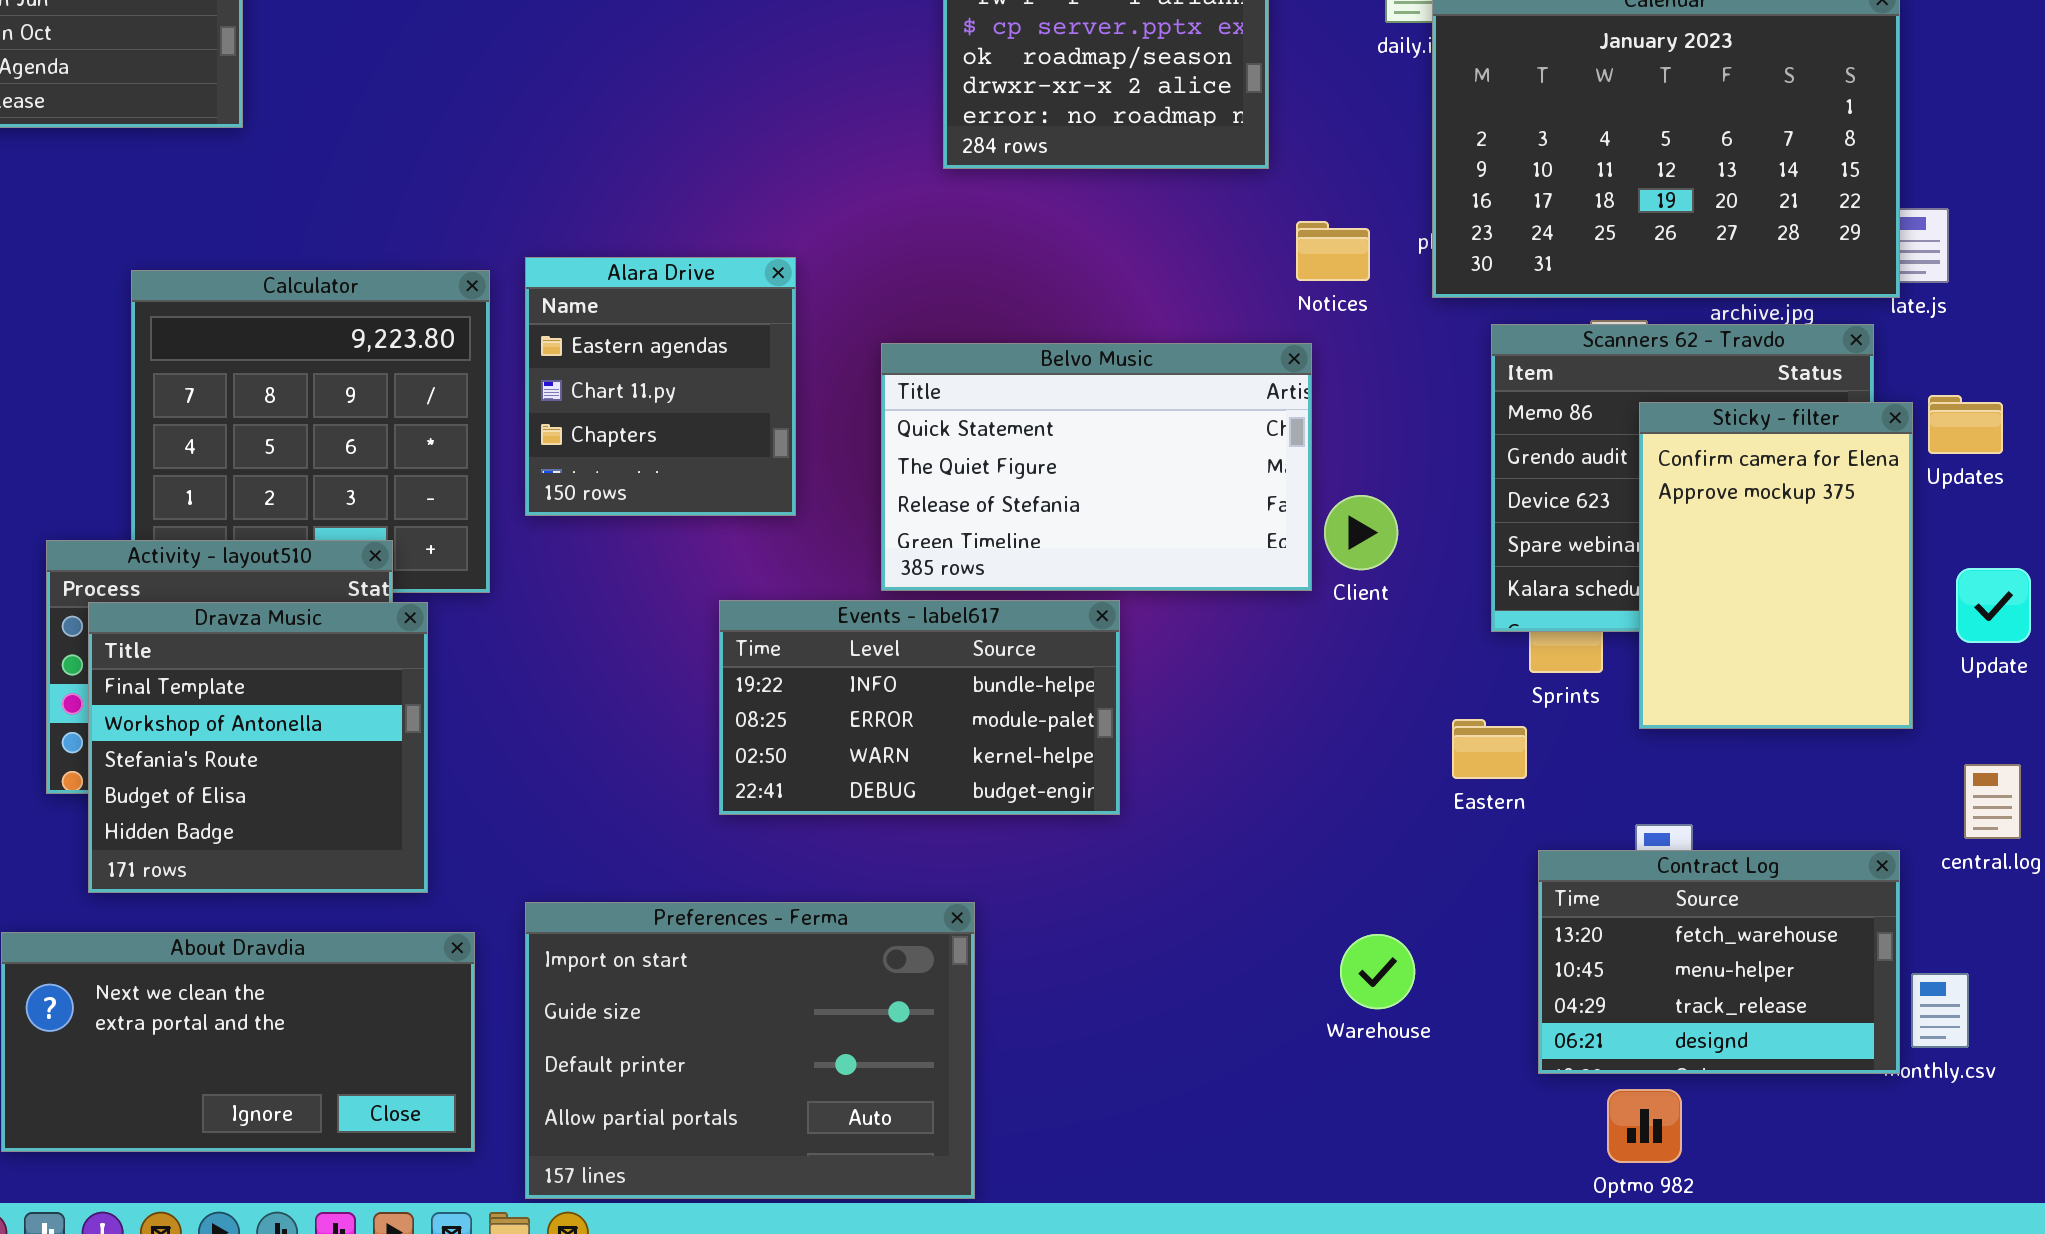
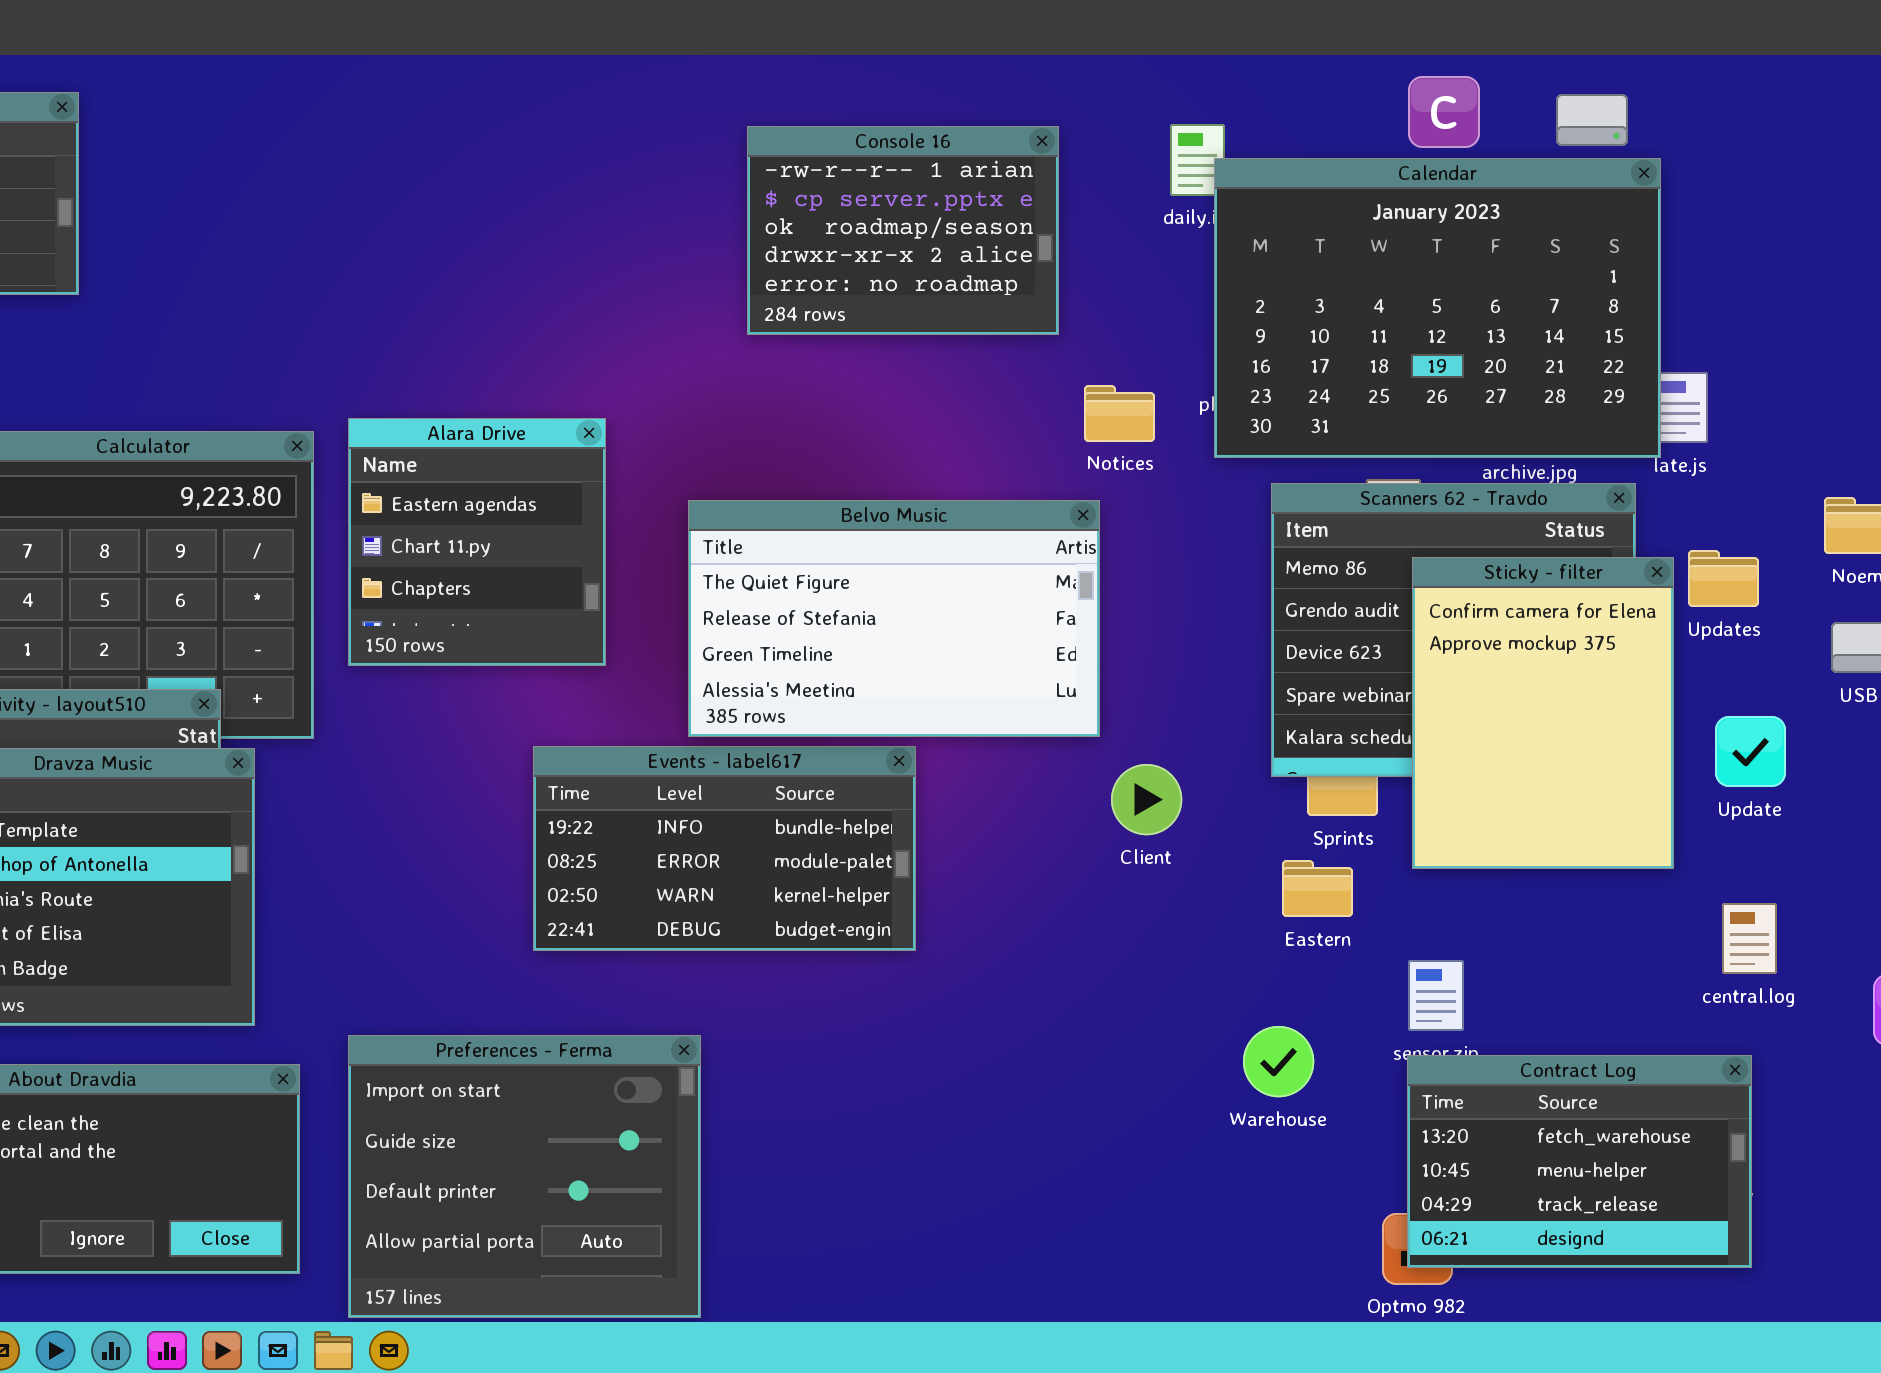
Belvo Music: [881,343,1312,591] -> [688,500,1100,737], scrolled down 1 row
Client: [1324,495,1398,570] -> [1111,764,1182,835], moved
Eastern: [1452,719,1527,779] -> [1282,860,1353,917], moved
Contract Log: [1538,850,1900,1074] -> [1407,1055,1752,1268], moved
Preferences - Ferma: [525,902,975,1199] -> [348,1035,701,1318], resized
Warehouse: [1340,934,1415,1009] -> [1243,1026,1314,1097], moved

